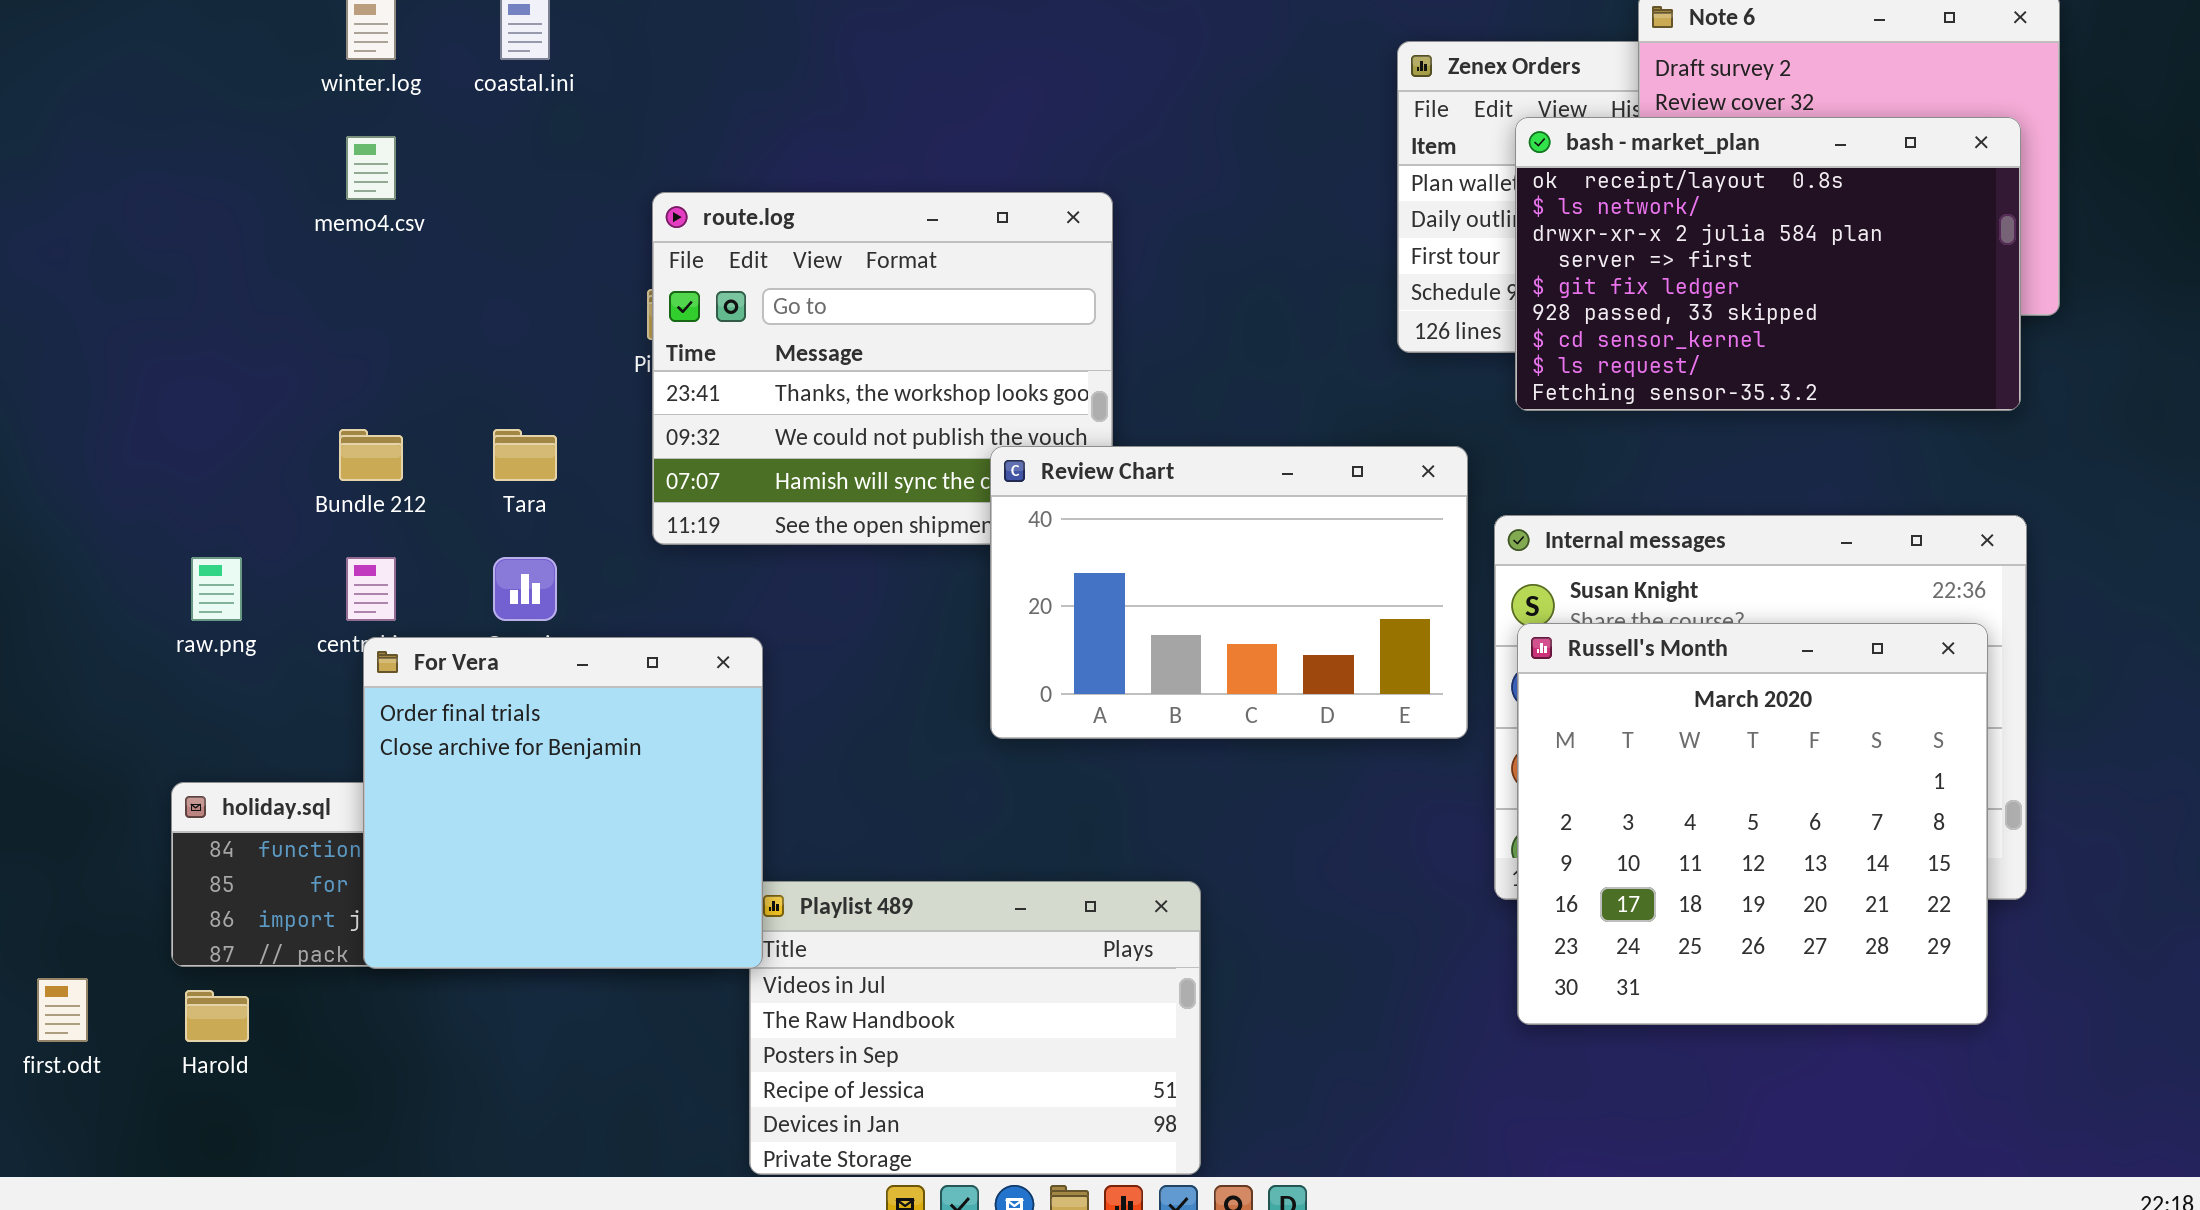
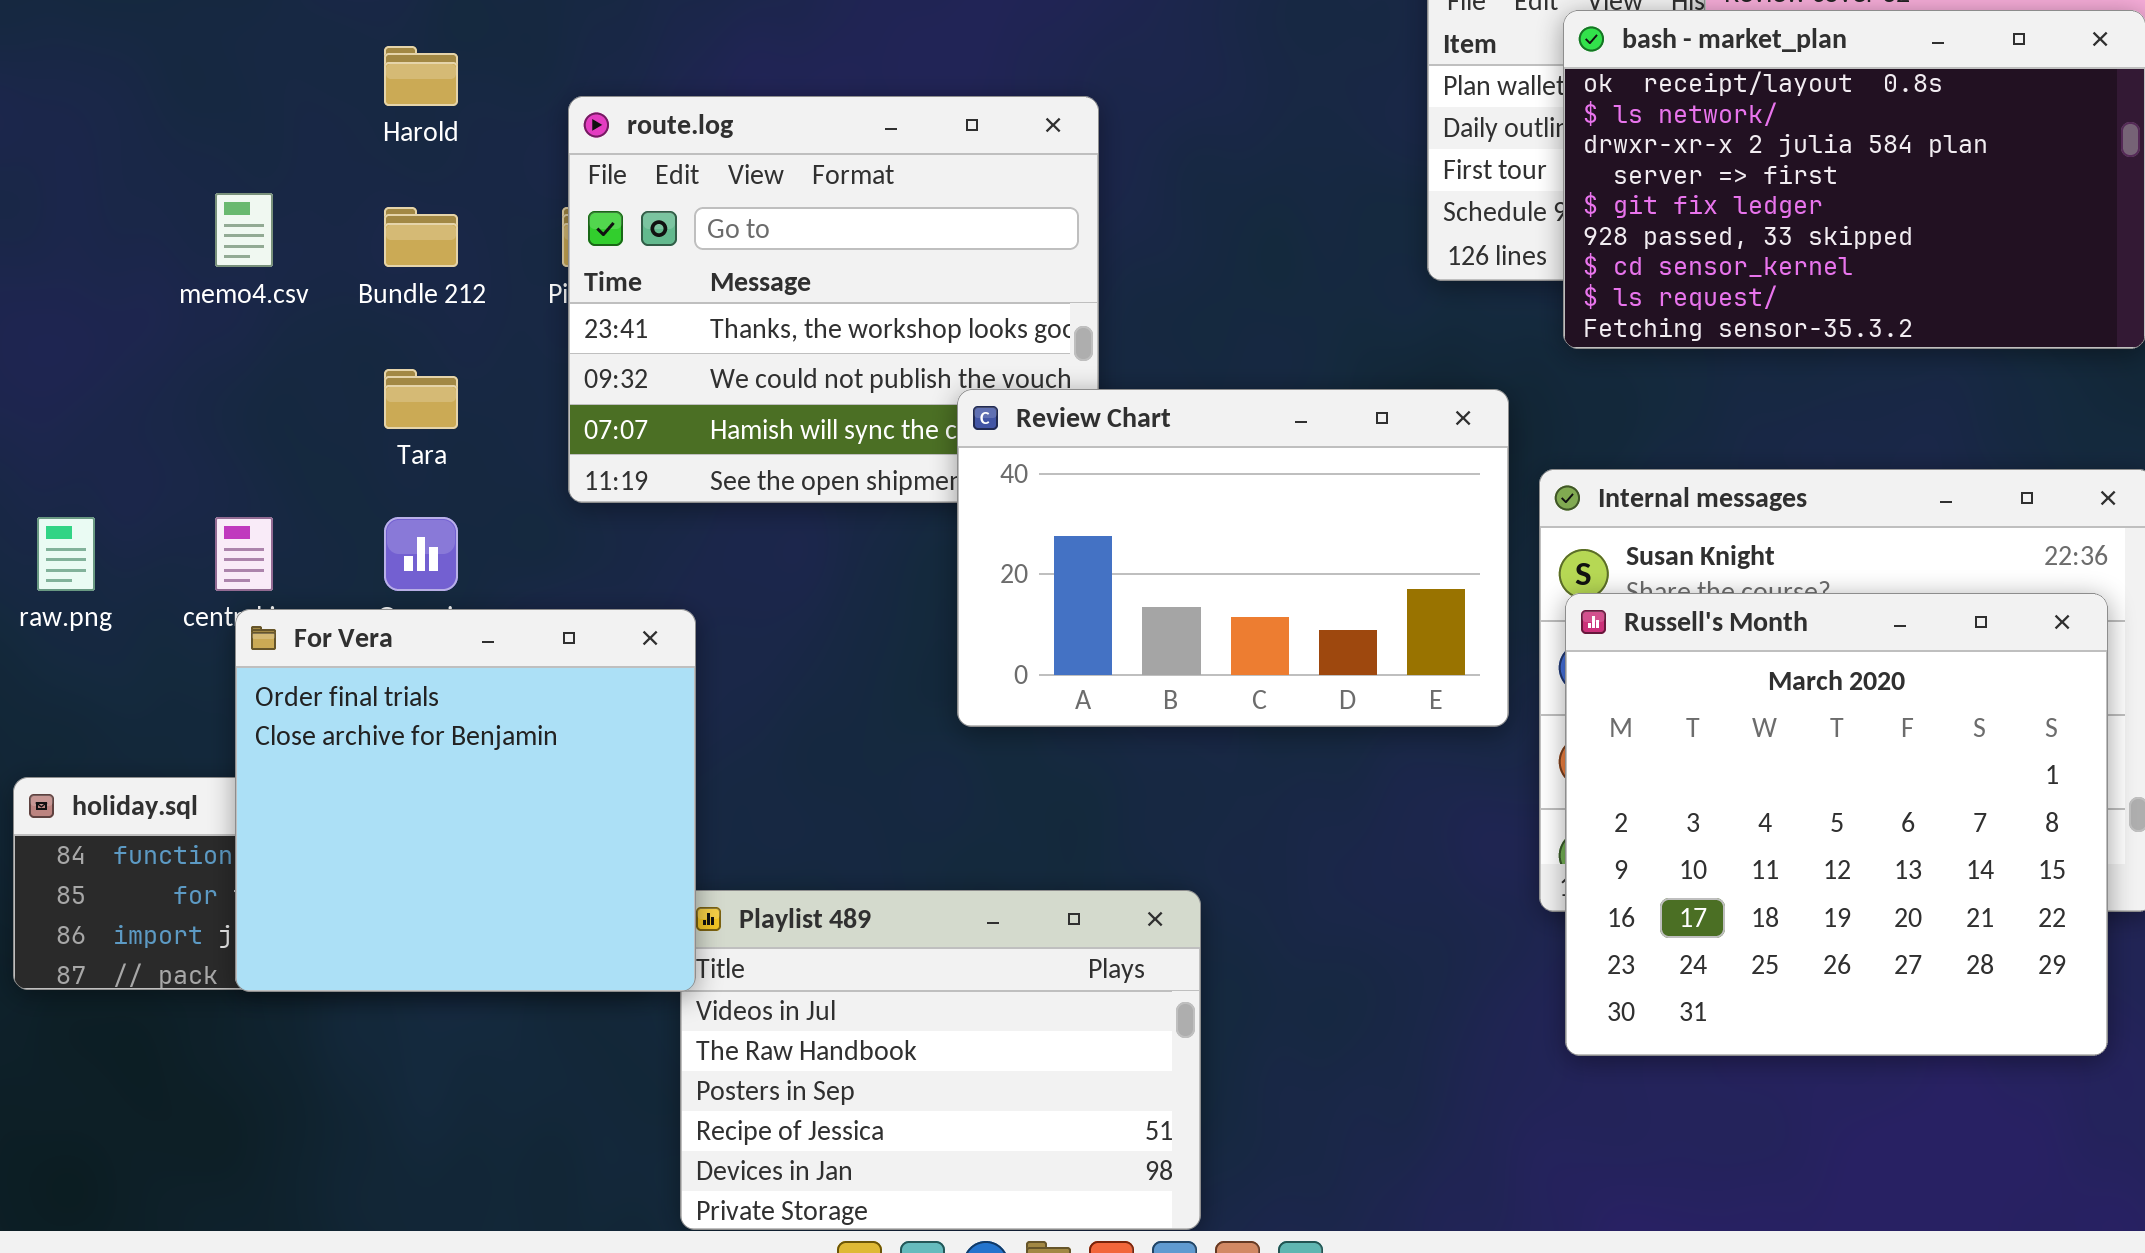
memo4.csv: [346,136,396,200] -> [215,193,273,267], moved
Bundle 212: [339,429,403,481] -> [384,207,458,267], moved
Harold: [185,990,249,1042] -> [384,46,458,106], moved

